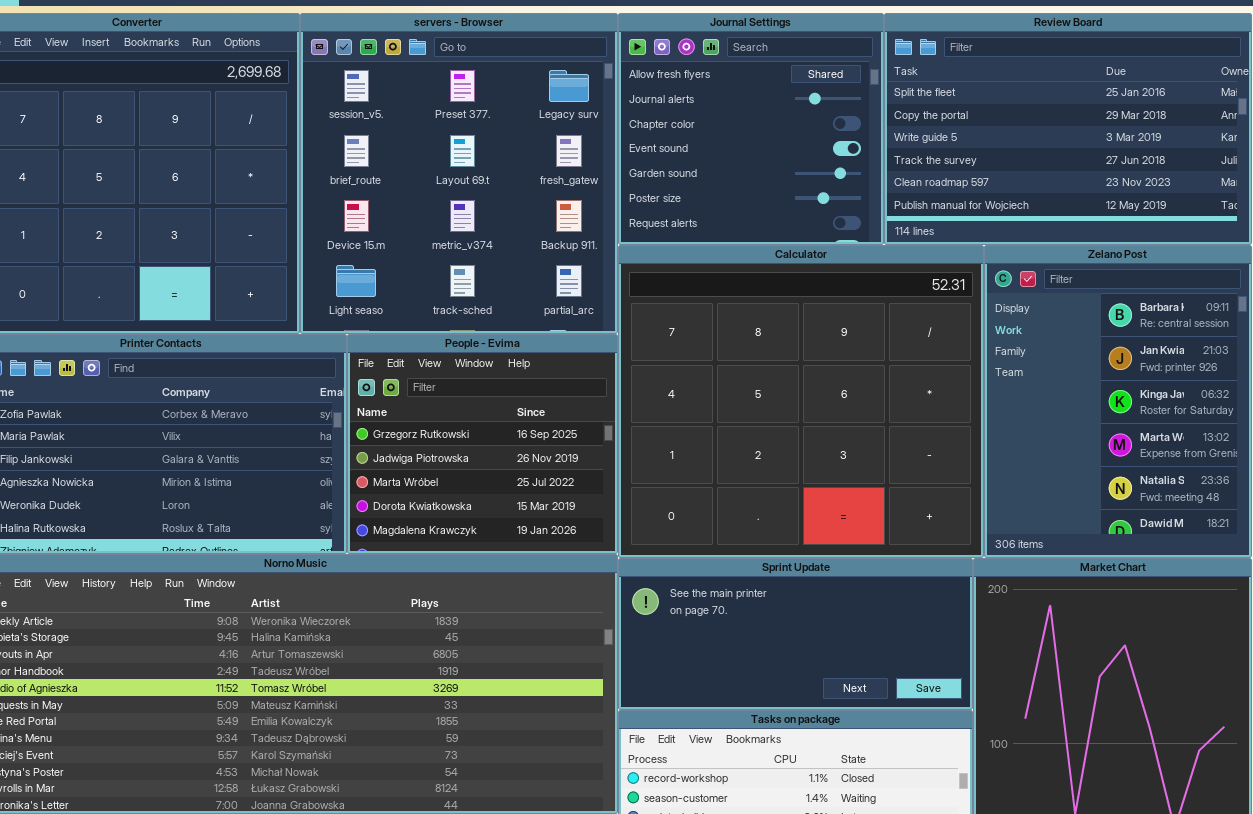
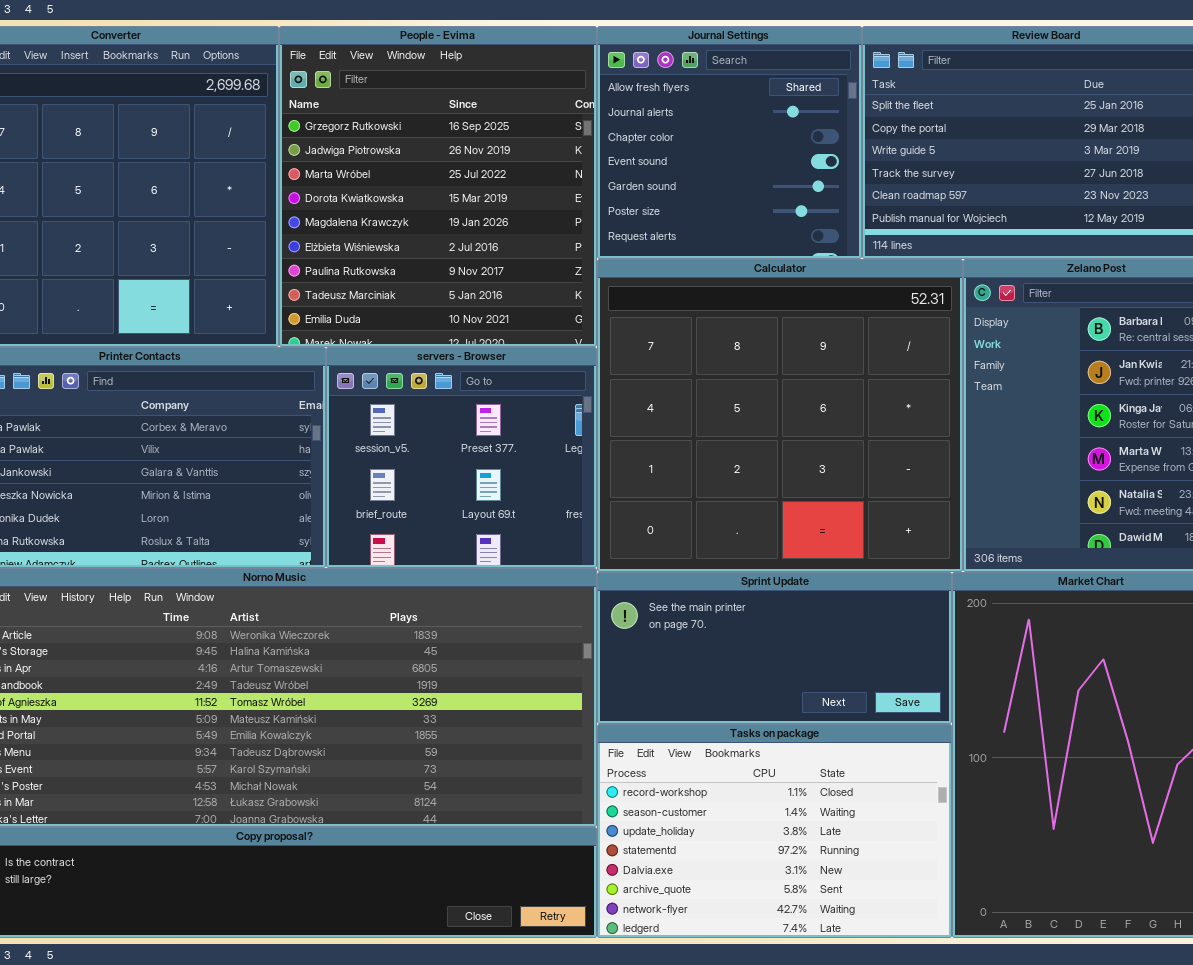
servers - Browser: [300,13,618,334] -> [326,347,597,568], moved, resized
People - Evima: [347,334,618,554] -> [279,26,597,347], moved, resized

